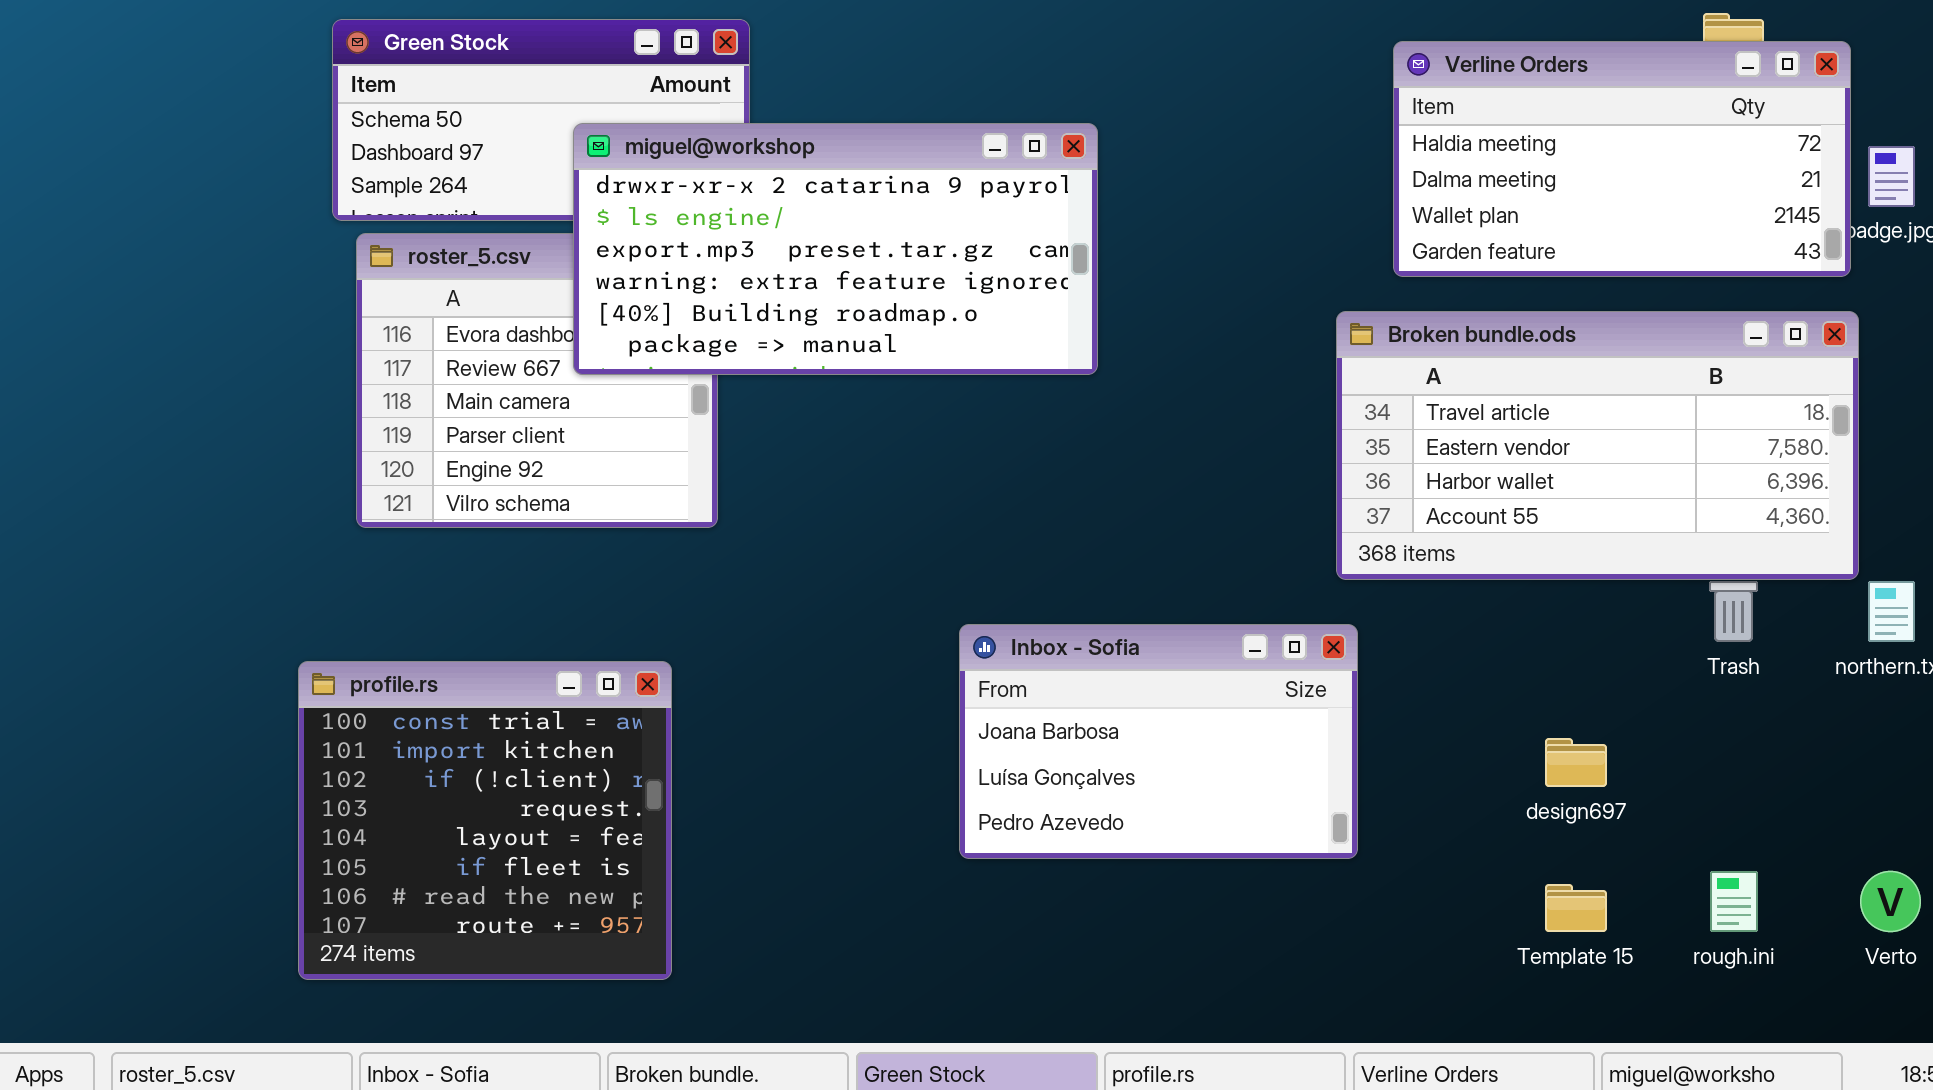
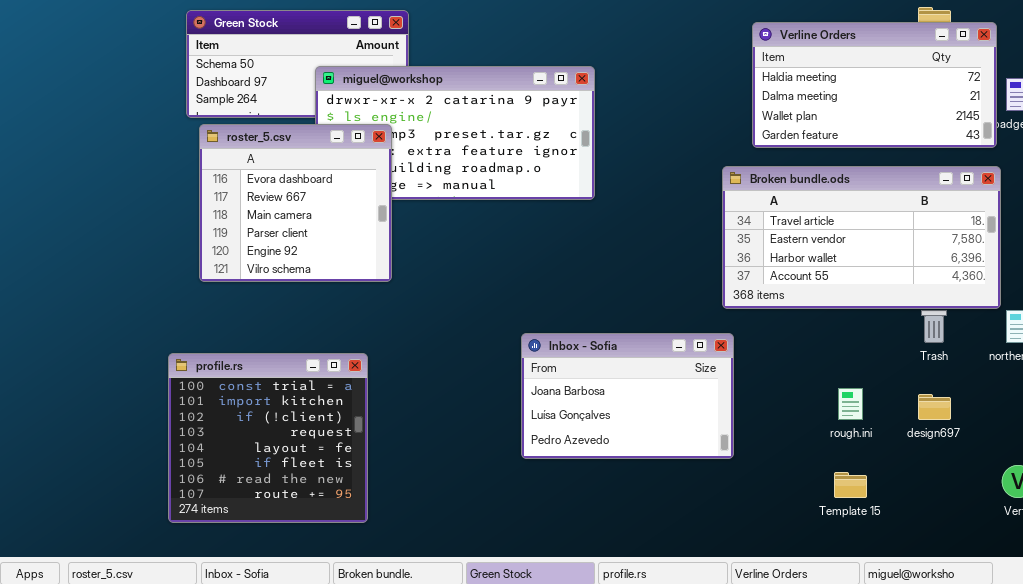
roster_5.csv: [356,233,718,528] -> [199,124,392,282], raised
design697: [1545,738,1607,787] -> [918,394,951,420], moved
rough.ini: [1710,871,1758,932] -> [838,388,863,420], moved

